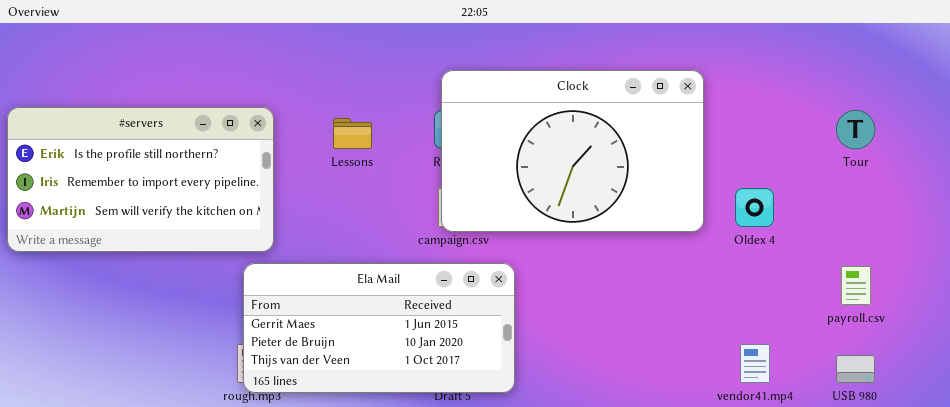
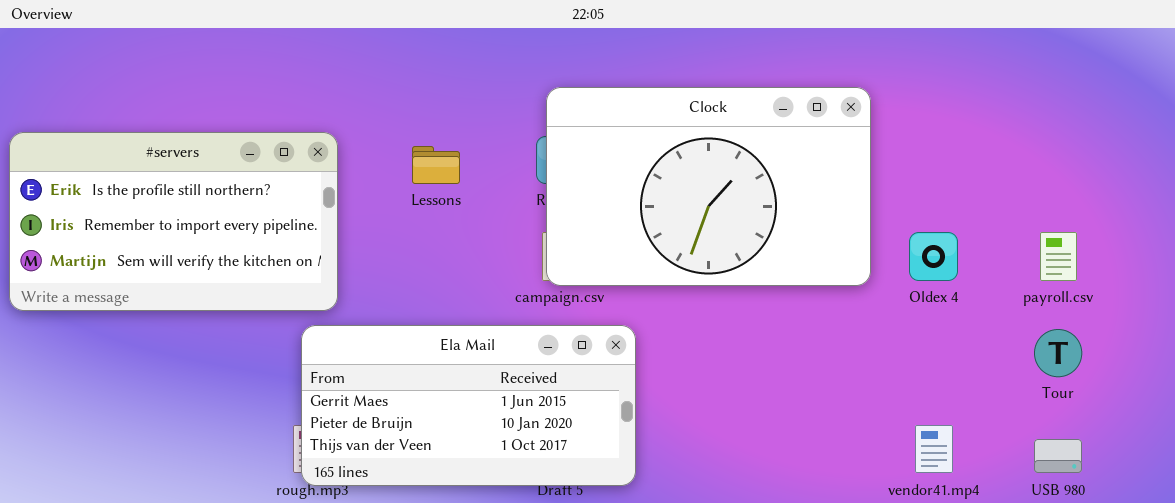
Tour: [836,110,875,149] -> [1034,329,1082,377], moved
payroll.csv: [841,266,871,305] -> [1040,232,1077,281], moved

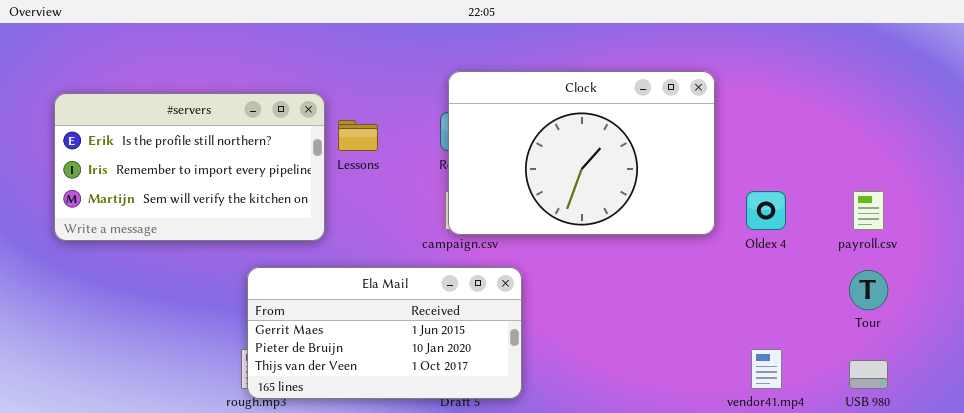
#servers: [9,132,338,311] -> [54,93,325,241], moved

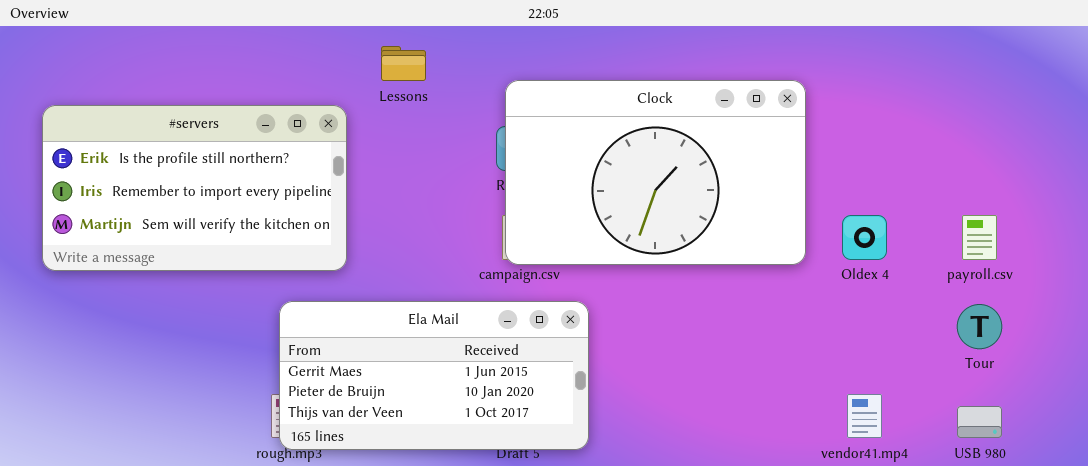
#servers: [54,93,325,241] -> [42,105,347,271], moved
Lessons: [338,120,378,151] -> [381,46,426,81], moved

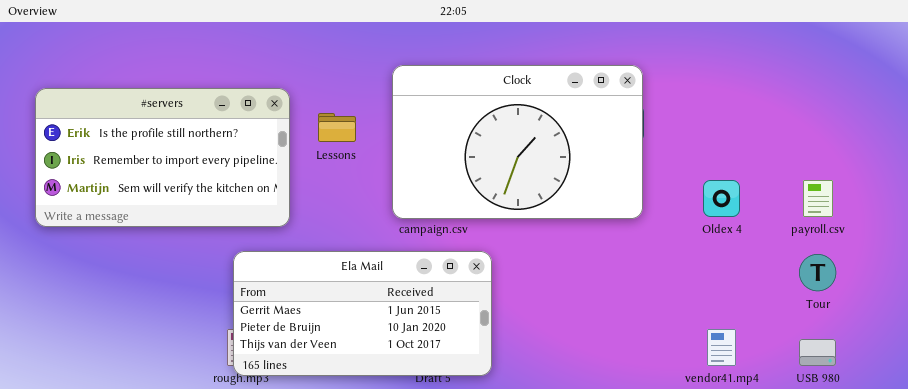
Lessons: [381,46,426,81] -> [318,113,356,142], moved
Clock: [505,80,806,265] -> [392,65,643,219], moved

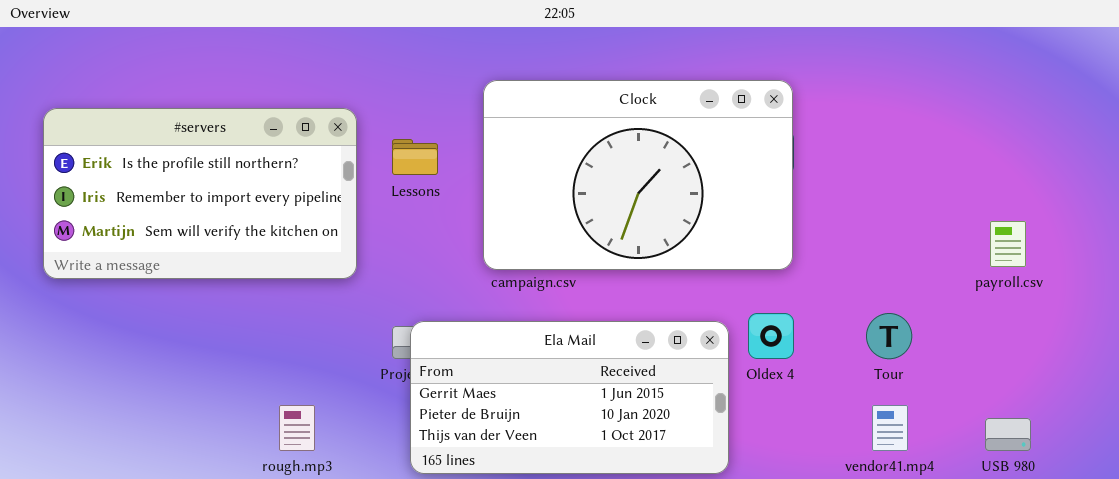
Oldex 4: [703,180,740,217] -> [748,313,794,359], moved
Ela Mail: [233,251,492,376] -> [410,321,729,474], moved
Tour: [799,254,836,291] -> [866,313,912,359], moved

